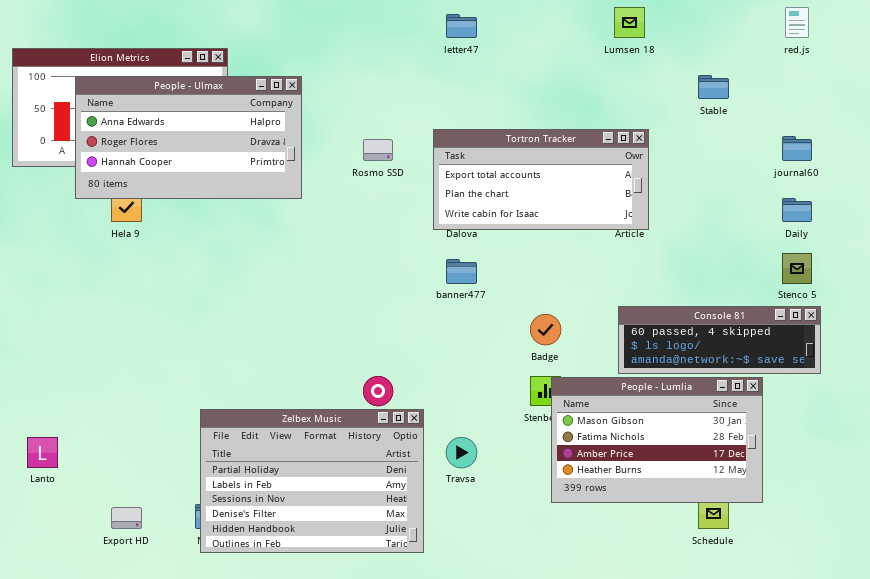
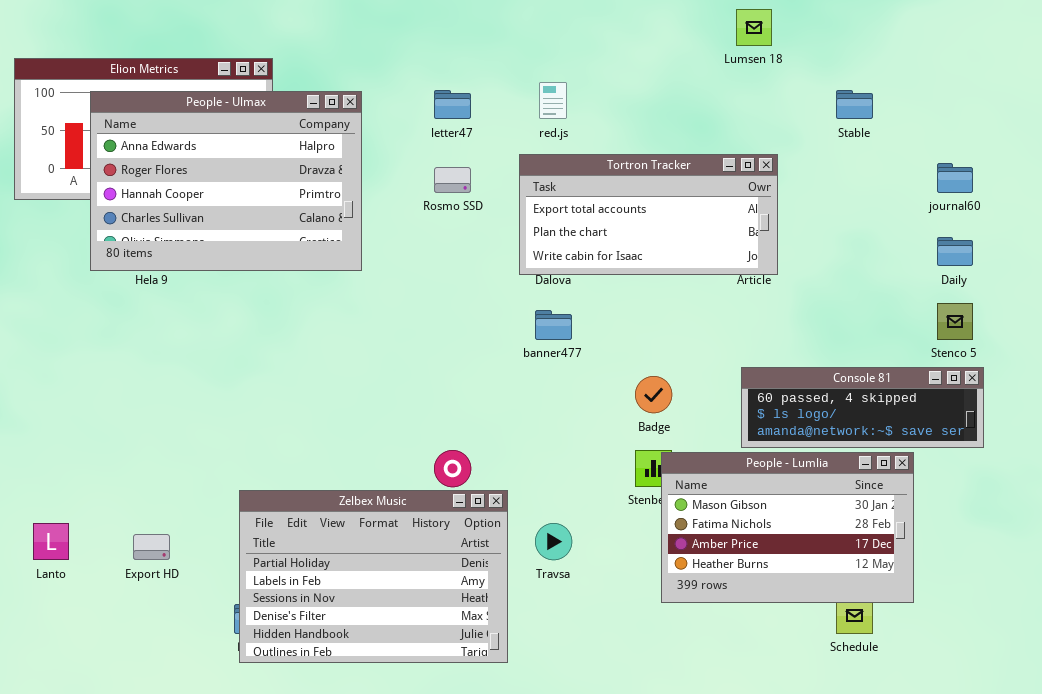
red.js: [785,7,809,38] -> [539,82,567,119], moved
letter47: [446,14,477,38] -> [434,90,471,119], moved
People - Ulmax: [75,76,302,199] -> [90,91,362,271], resized
Export HD: [111,507,142,529] -> [133,534,170,560], moved

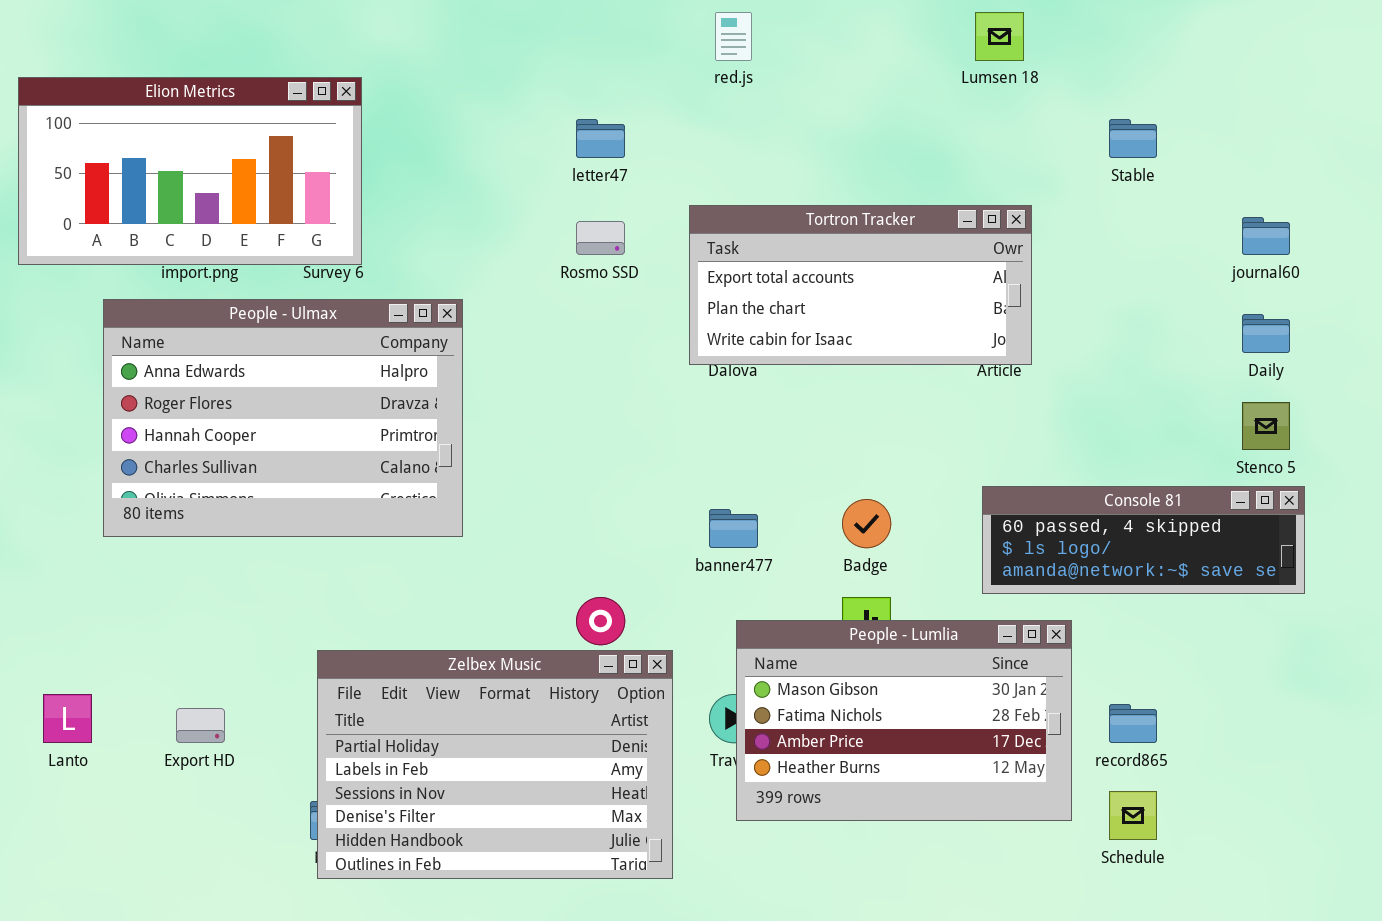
red.js: [539,82,567,119] -> [715,12,752,61], moved
People - Ulmax: [90,91,362,271] -> [103,299,463,537], moved
banner477: [535,310,572,340] -> [709,509,758,548], moved
People - Lumlia: [661,452,914,603] -> [736,620,1072,821], moved

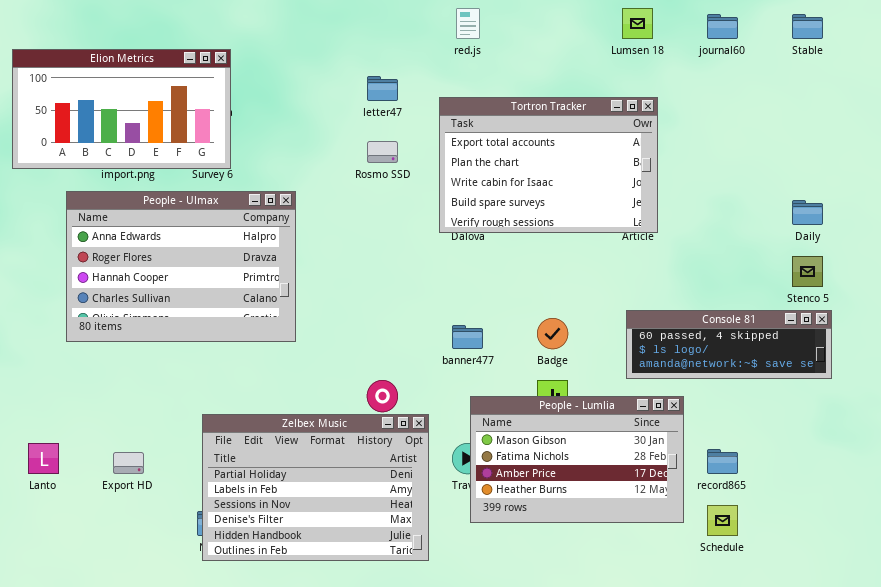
Stable: [1109,119,1157,158] -> [792,14,823,39], moved
Tortron Tracker: [689,205,1032,365] -> [439,97,658,233], resized
journal60: [1242,217,1290,255] -> [707,14,738,39], moved

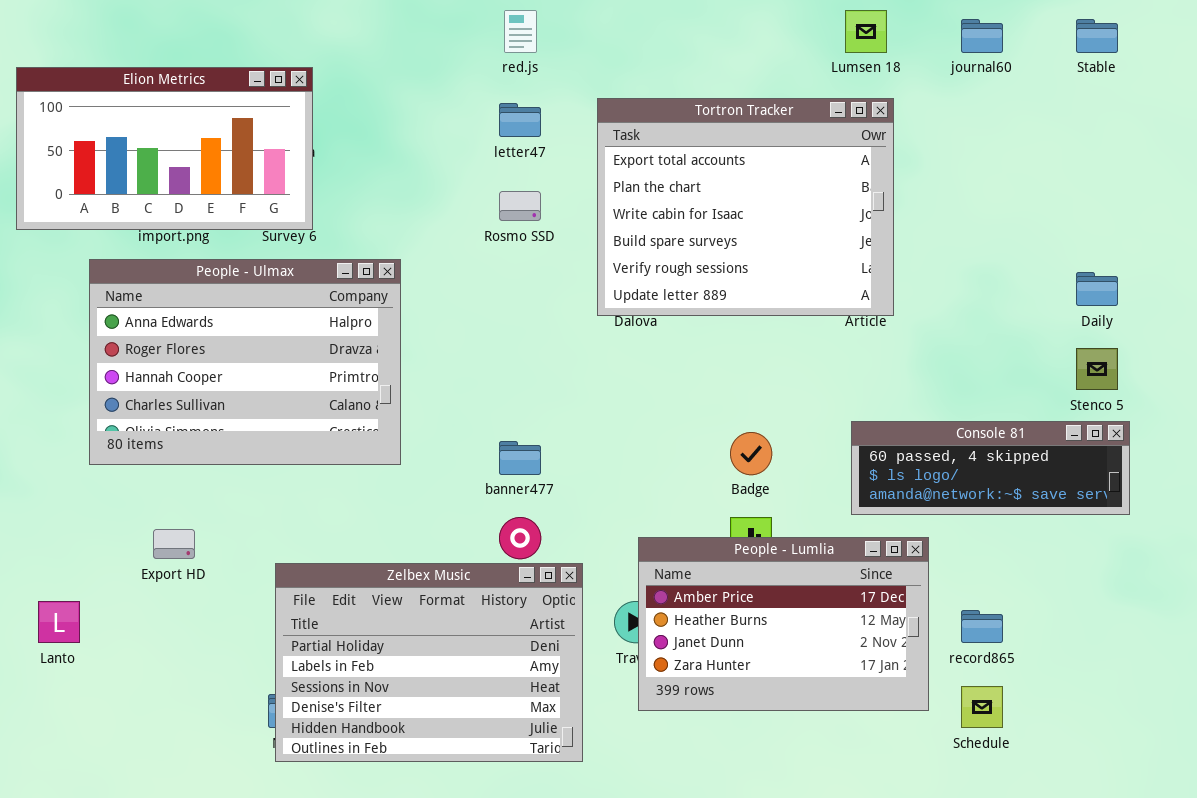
red.js: [456,8,480,39] -> [504,10,537,53], moved
Tortron Tracker: [439,97,658,233] -> [597,98,894,316], resized
banner477: [452,325,483,349] -> [499,441,541,475], moved
People - Lumlia: [470,396,684,523] -> [638,537,929,711], scrolled down 2 rows
Export HD: [113,452,144,474] -> [153,529,195,559], moved

